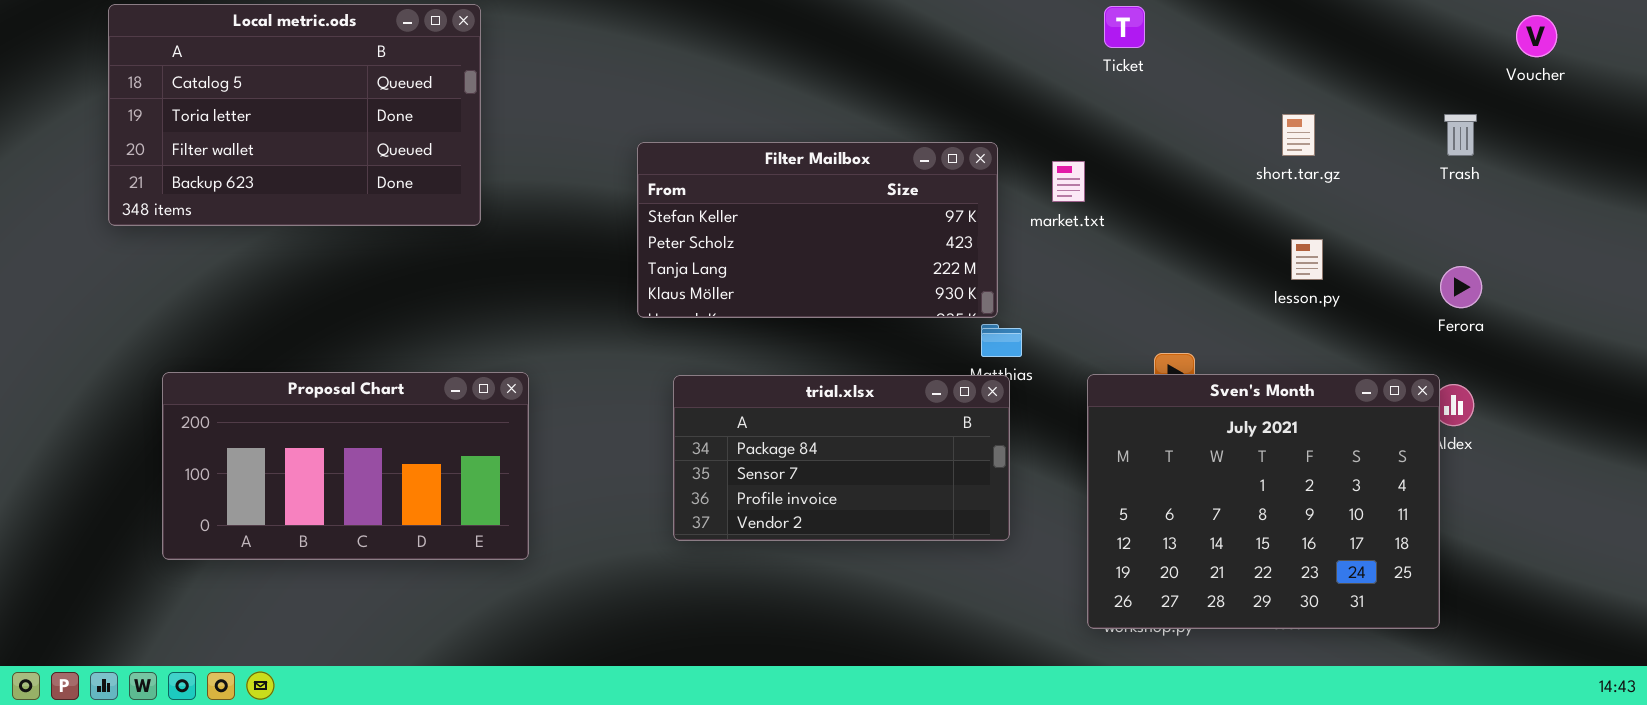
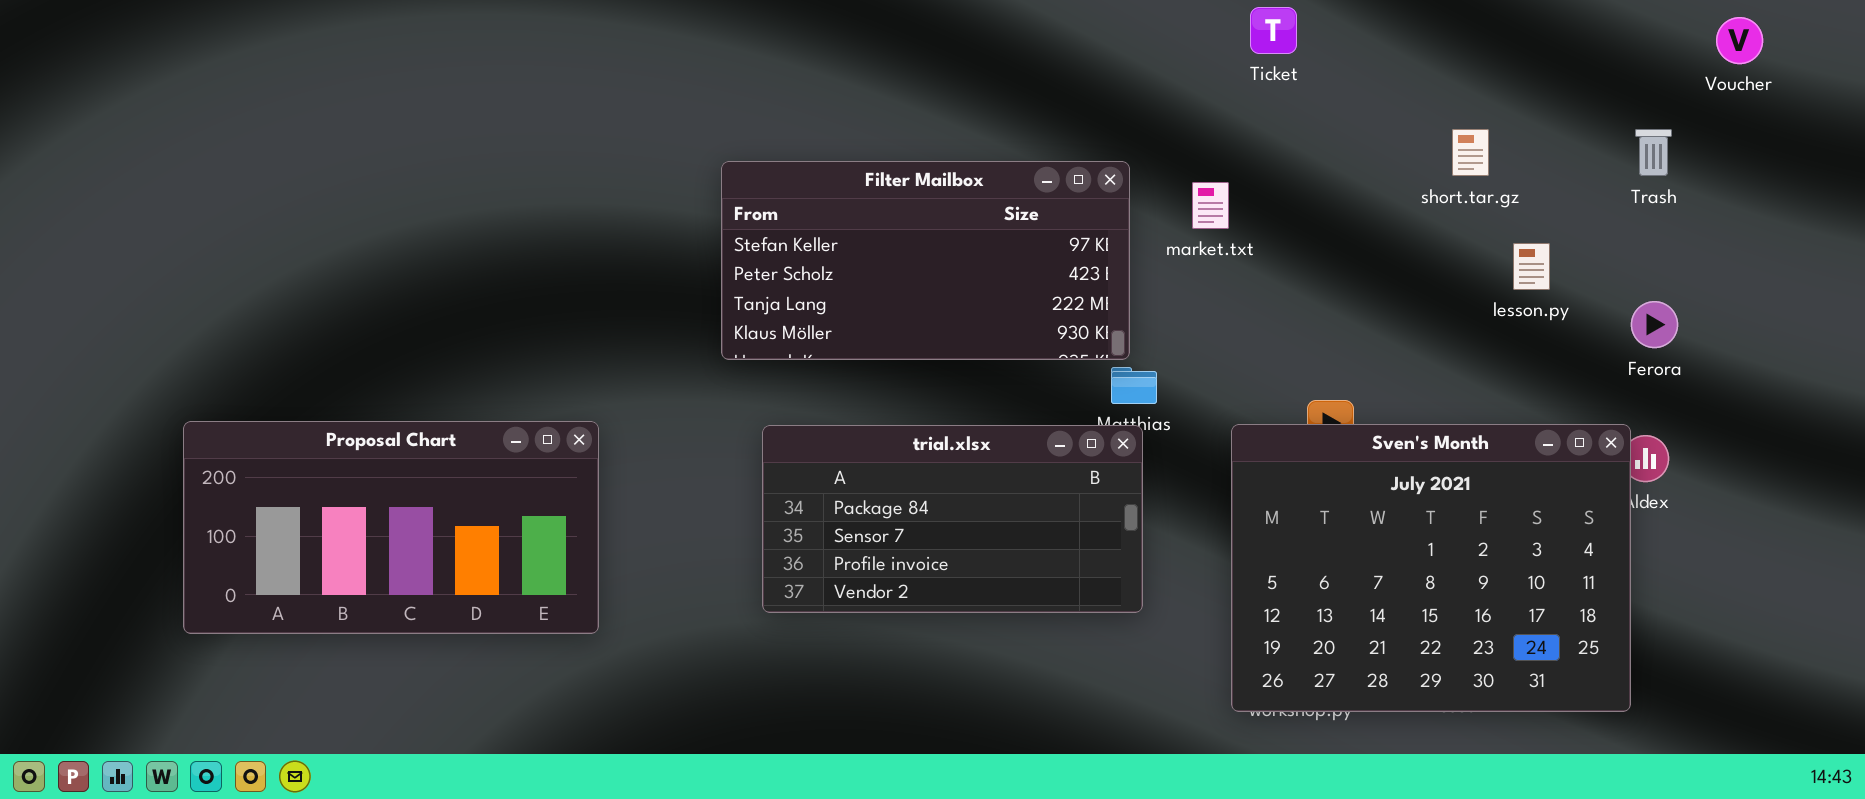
Local metric.ods: [108,4,481,226] -> none, closed
lesson.py: [1291,239,1323,280] -> [1513,243,1550,290], moved

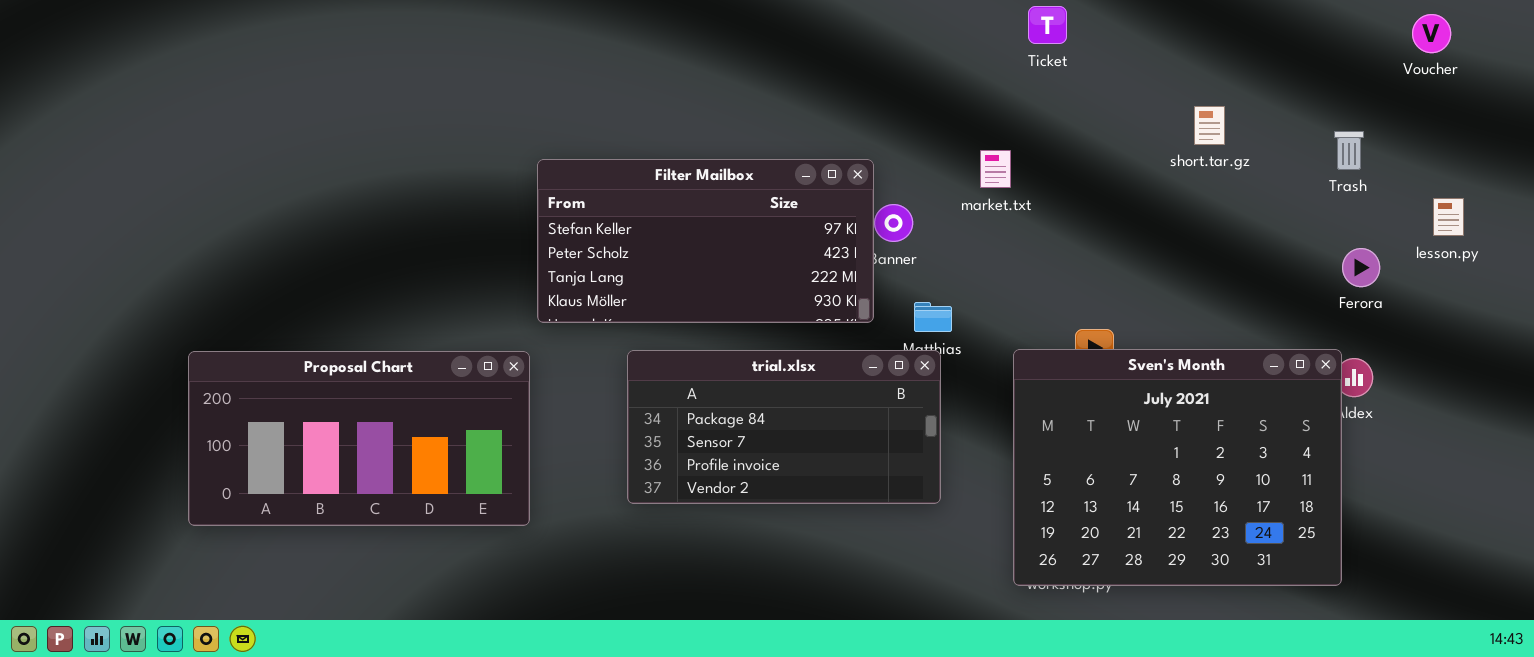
Trash: [1635,129,1672,176] -> [1334,131,1364,170], moved
Filter Mailbox: [721,161,1130,360] -> [537,159,874,323], moved
lesson.py: [1513,243,1550,290] -> [1433,198,1464,236], moved
Proposal Chart: [183,421,599,634] -> [188,351,530,526], moved

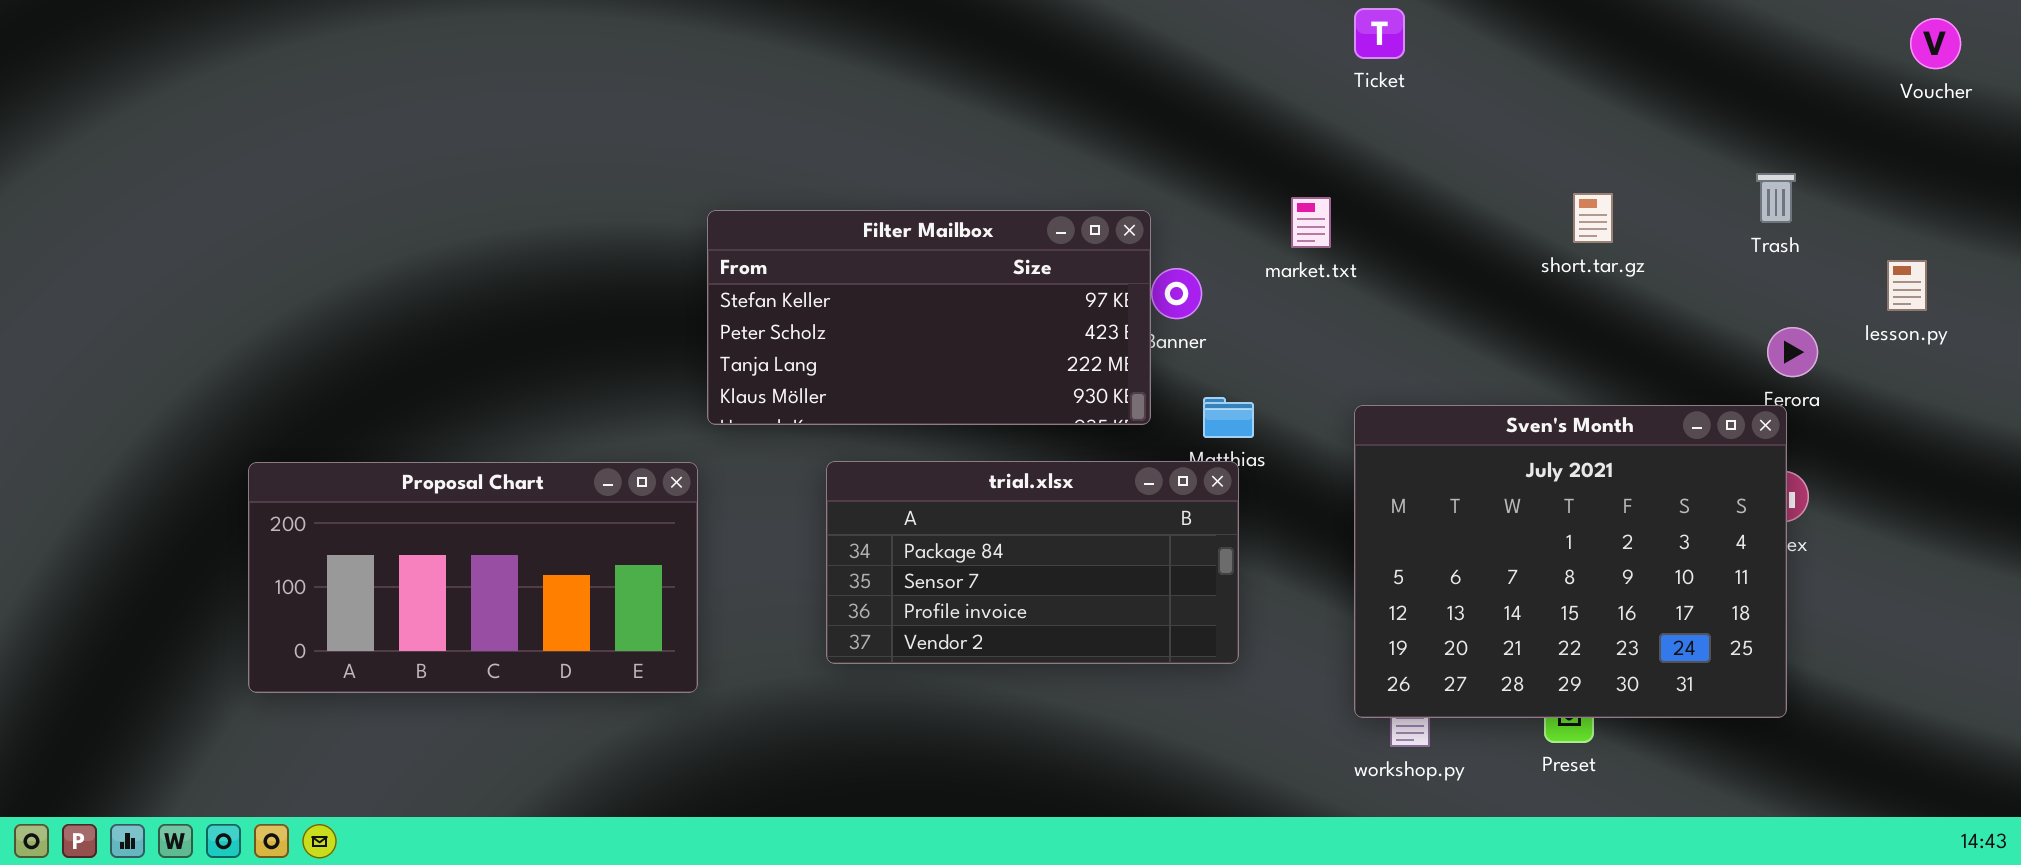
Voucher: [1412,14,1451,53] -> [1910,18,1961,69], moved
short.tar.gz: [1194,106,1225,145] -> [1573,193,1613,243], moved
Sven's Month: [1013,349,1342,586] -> [1354,405,1787,718], moved

